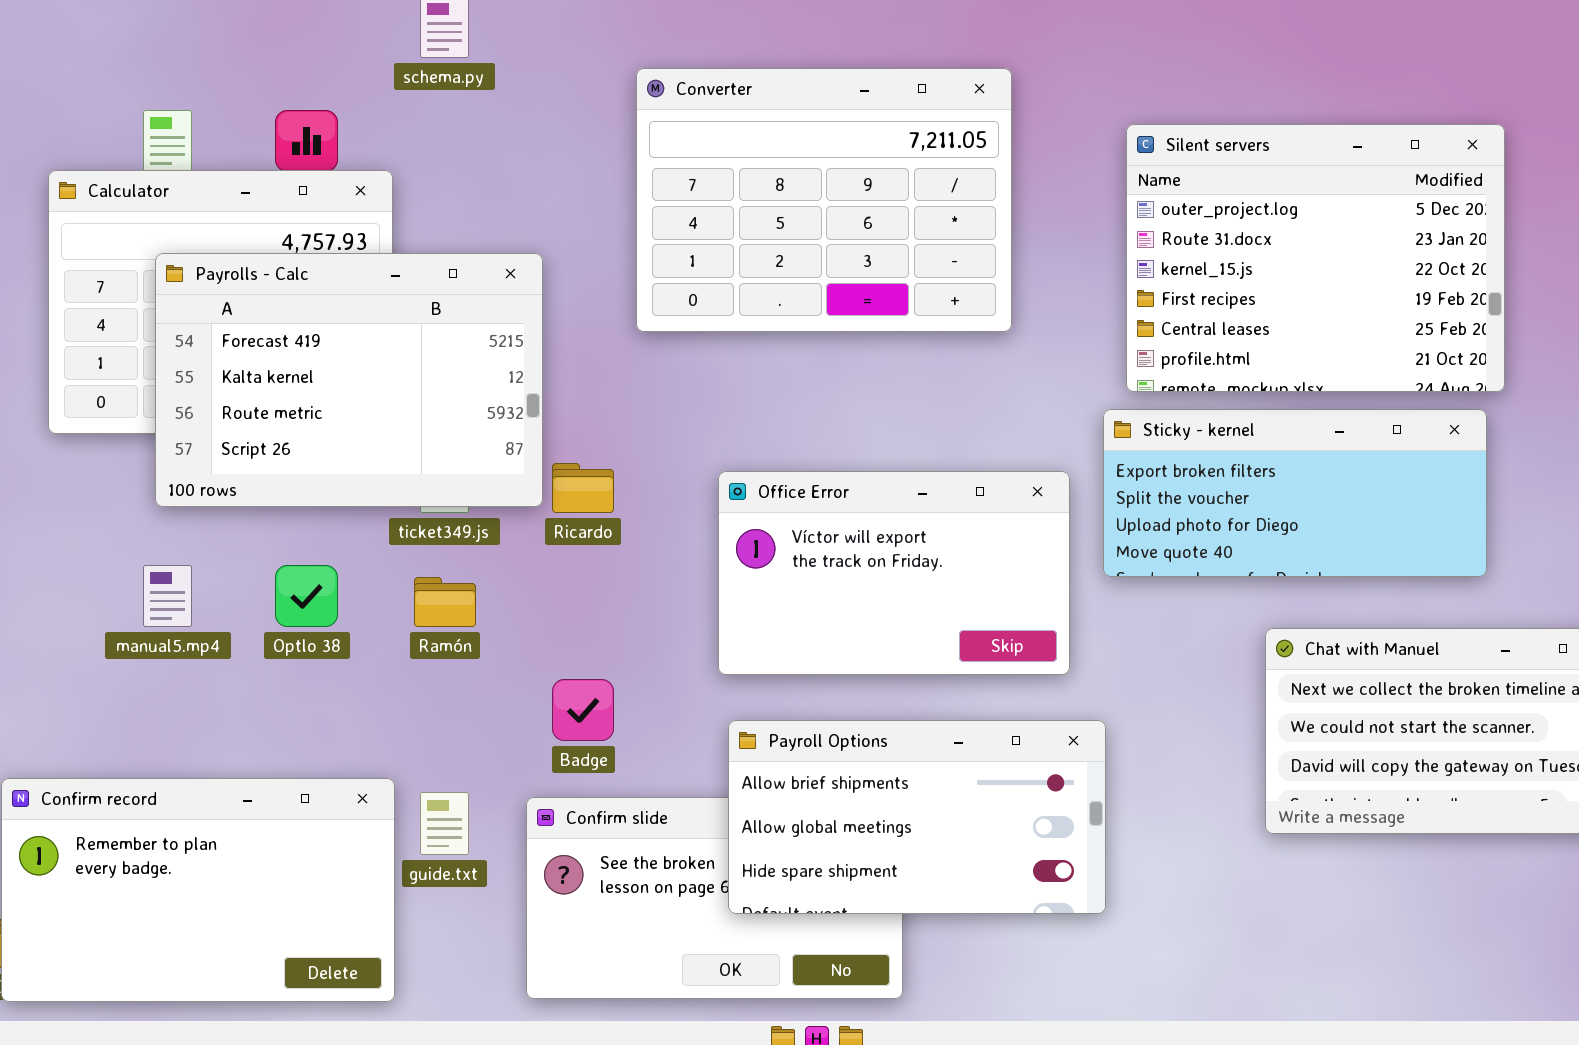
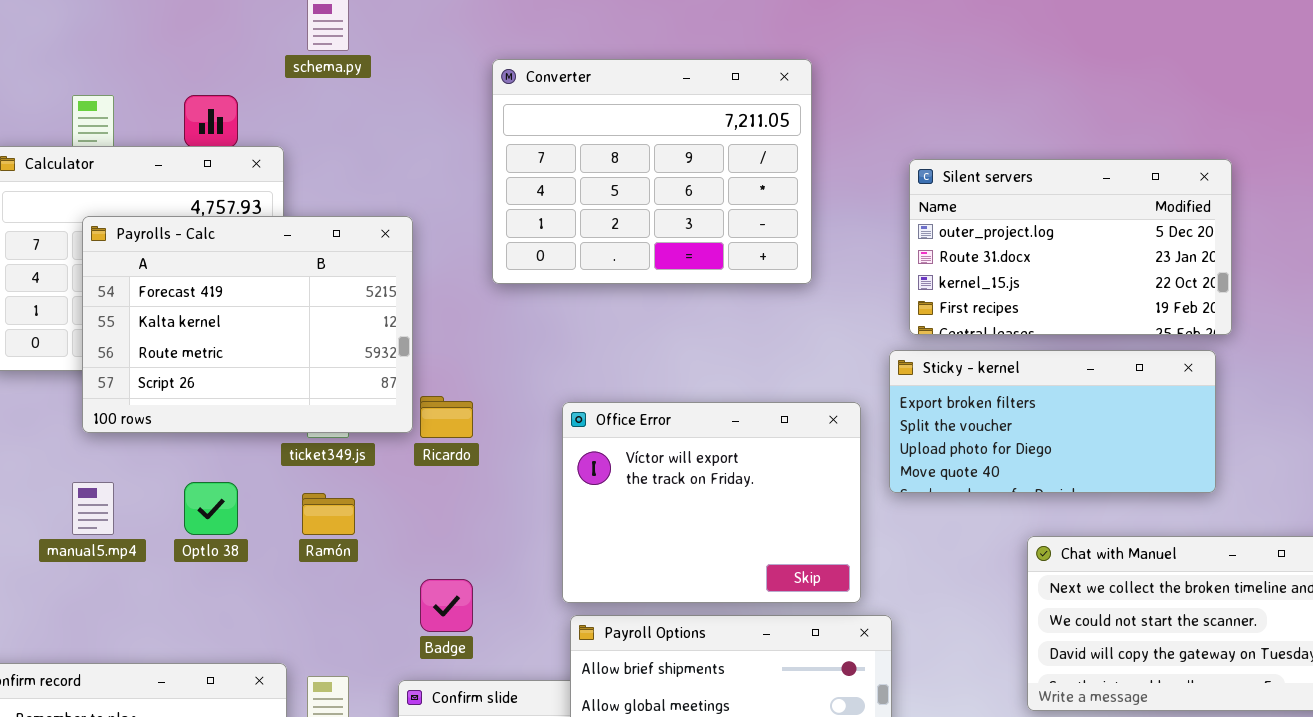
Silent servers: [1126,124,1505,392] -> [909,159,1232,335], resized
Office Error: [718,471,1070,675] -> [562,402,861,603], resized

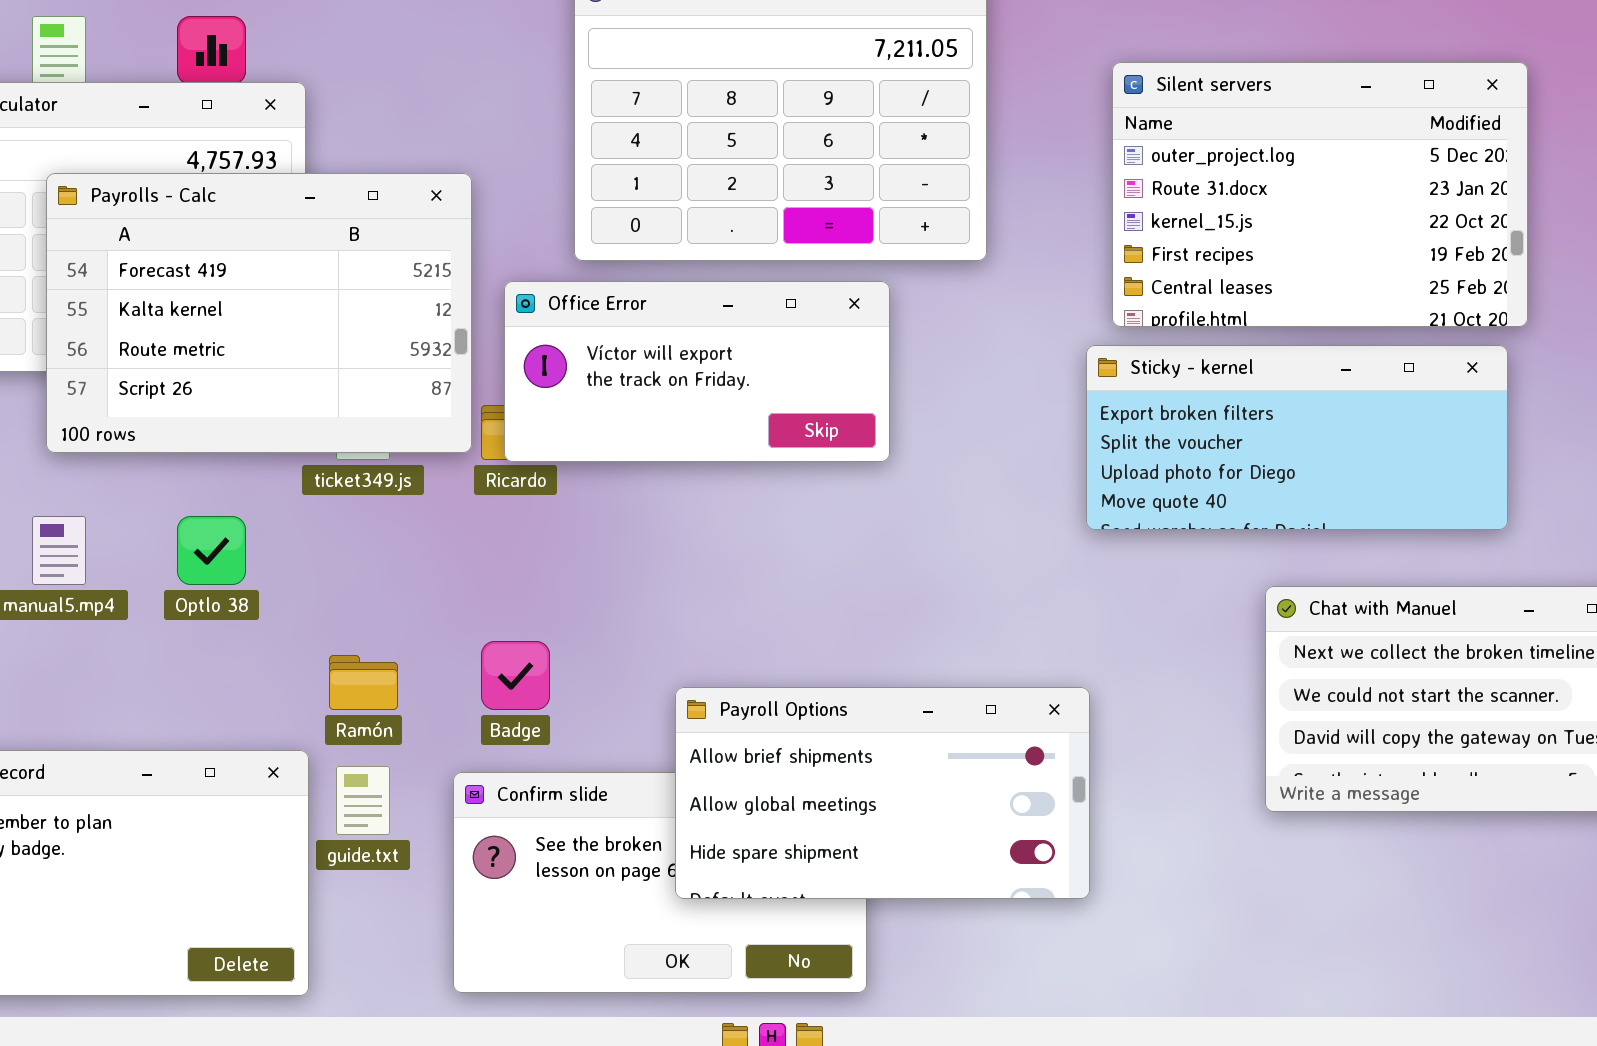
Silent servers: [909,159,1232,335] -> [1112,62,1528,327], resized
Office Error: [562,402,861,603] -> [504,281,890,462], moved, resized
Ramón: [302,493,355,535] -> [329,655,398,710], moved

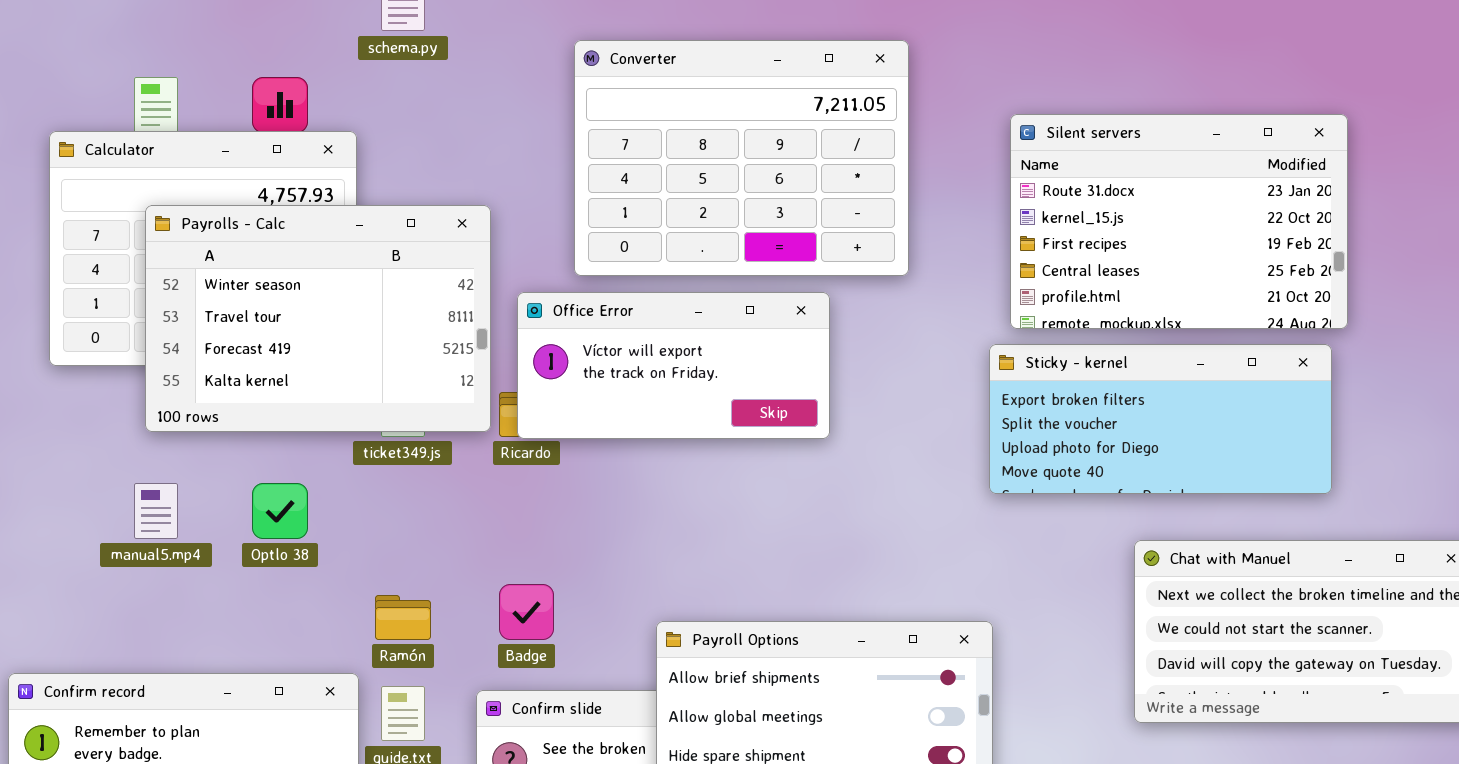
Silent servers: [1112,62,1528,327] -> [1010,114,1348,329], scrolled down 1 row
Payrolls - Calc: [46,173,472,453] -> [145,205,491,432], scrolled up 2 rows

